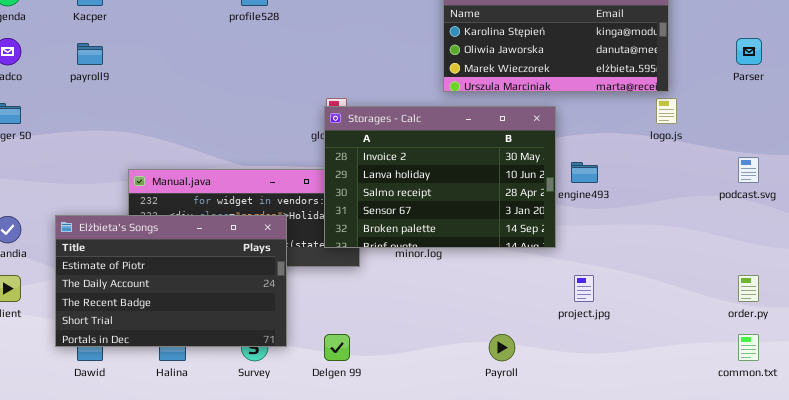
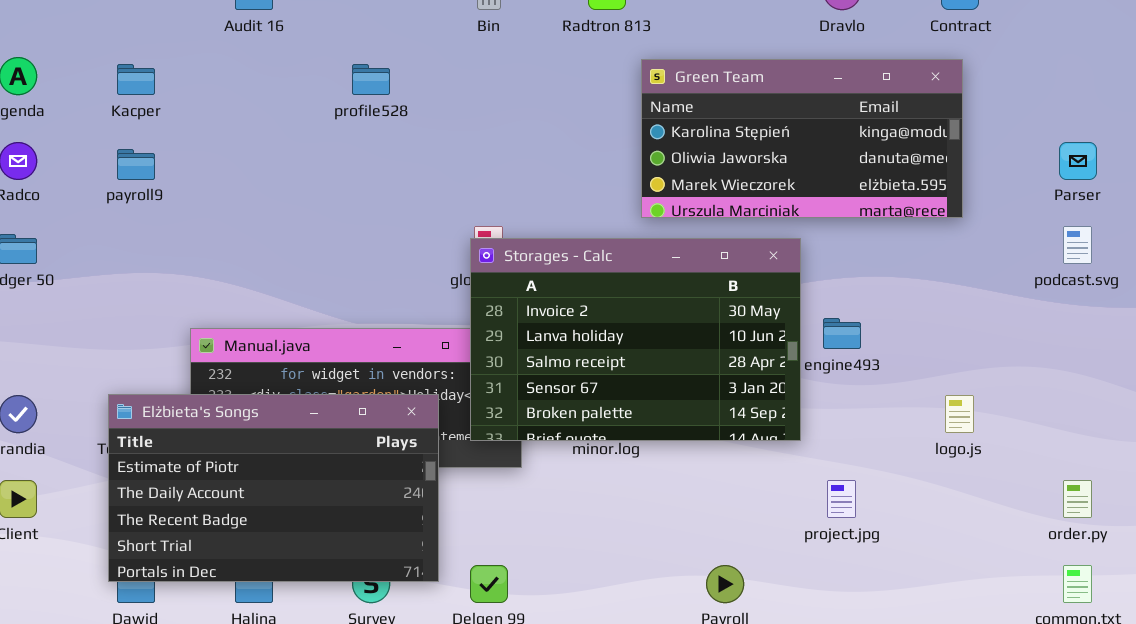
logo.js: [656,98,677,124] -> [945,395,974,433], moved
podcast.svg: [738,157,759,183] -> [1063,226,1092,264], moved
Elżbieta's Songs: [55,215,287,347] -> [108,394,439,582], moved

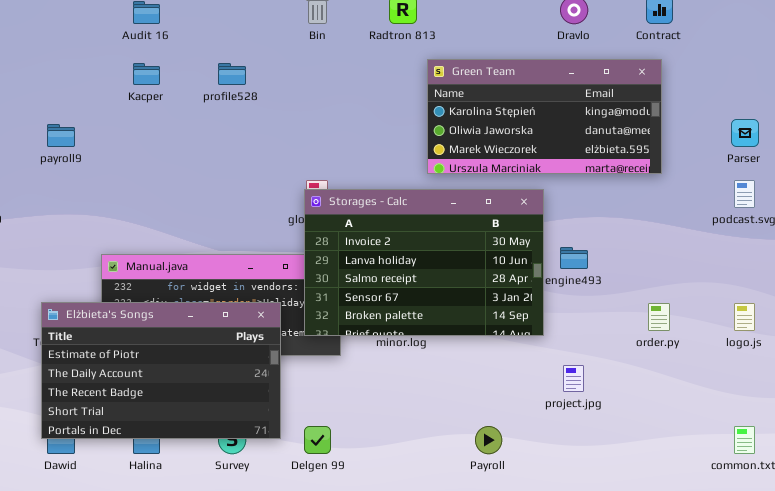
Kacper: [117,64,155,95] -> [133,63,160,85], moved
logo.js: [945,395,974,433] -> [734,303,755,331], moved
order.py: [1063,480,1092,518] -> [648,303,670,331], moved

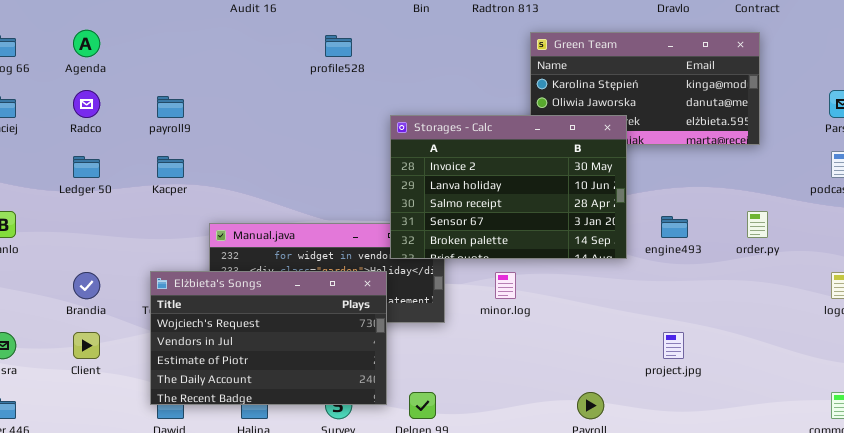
Kacper: [133,63,160,85] -> [157,156,184,178], moved
Storages - Calc: [304,189,544,336] -> [390,115,627,259], moved
Elżbieta's Songs: [41,302,281,439] -> [150,271,387,405], scrolled up 2 rows
order.py: [648,303,670,331] -> [747,211,768,238], moved

